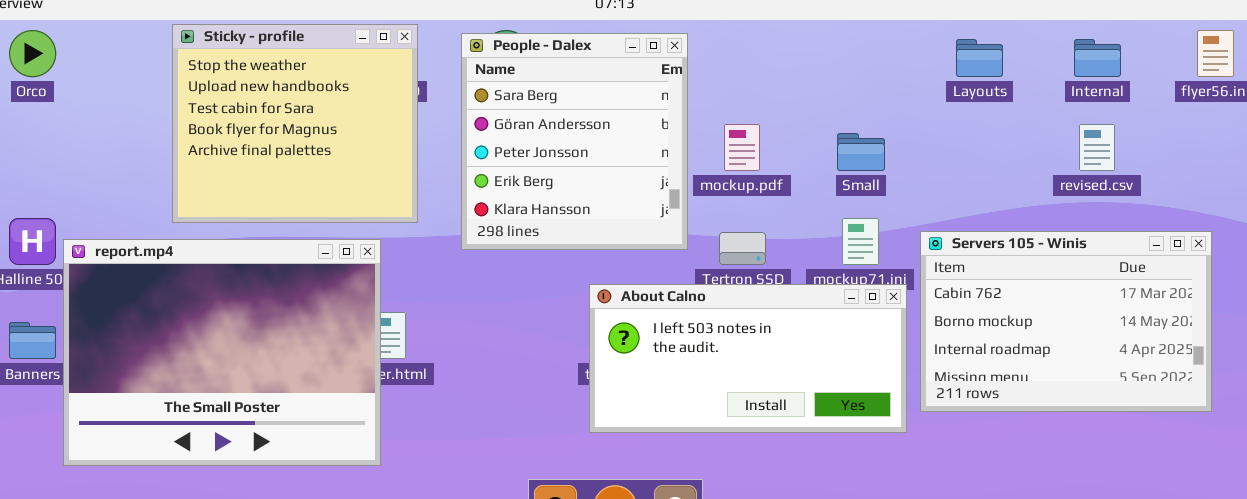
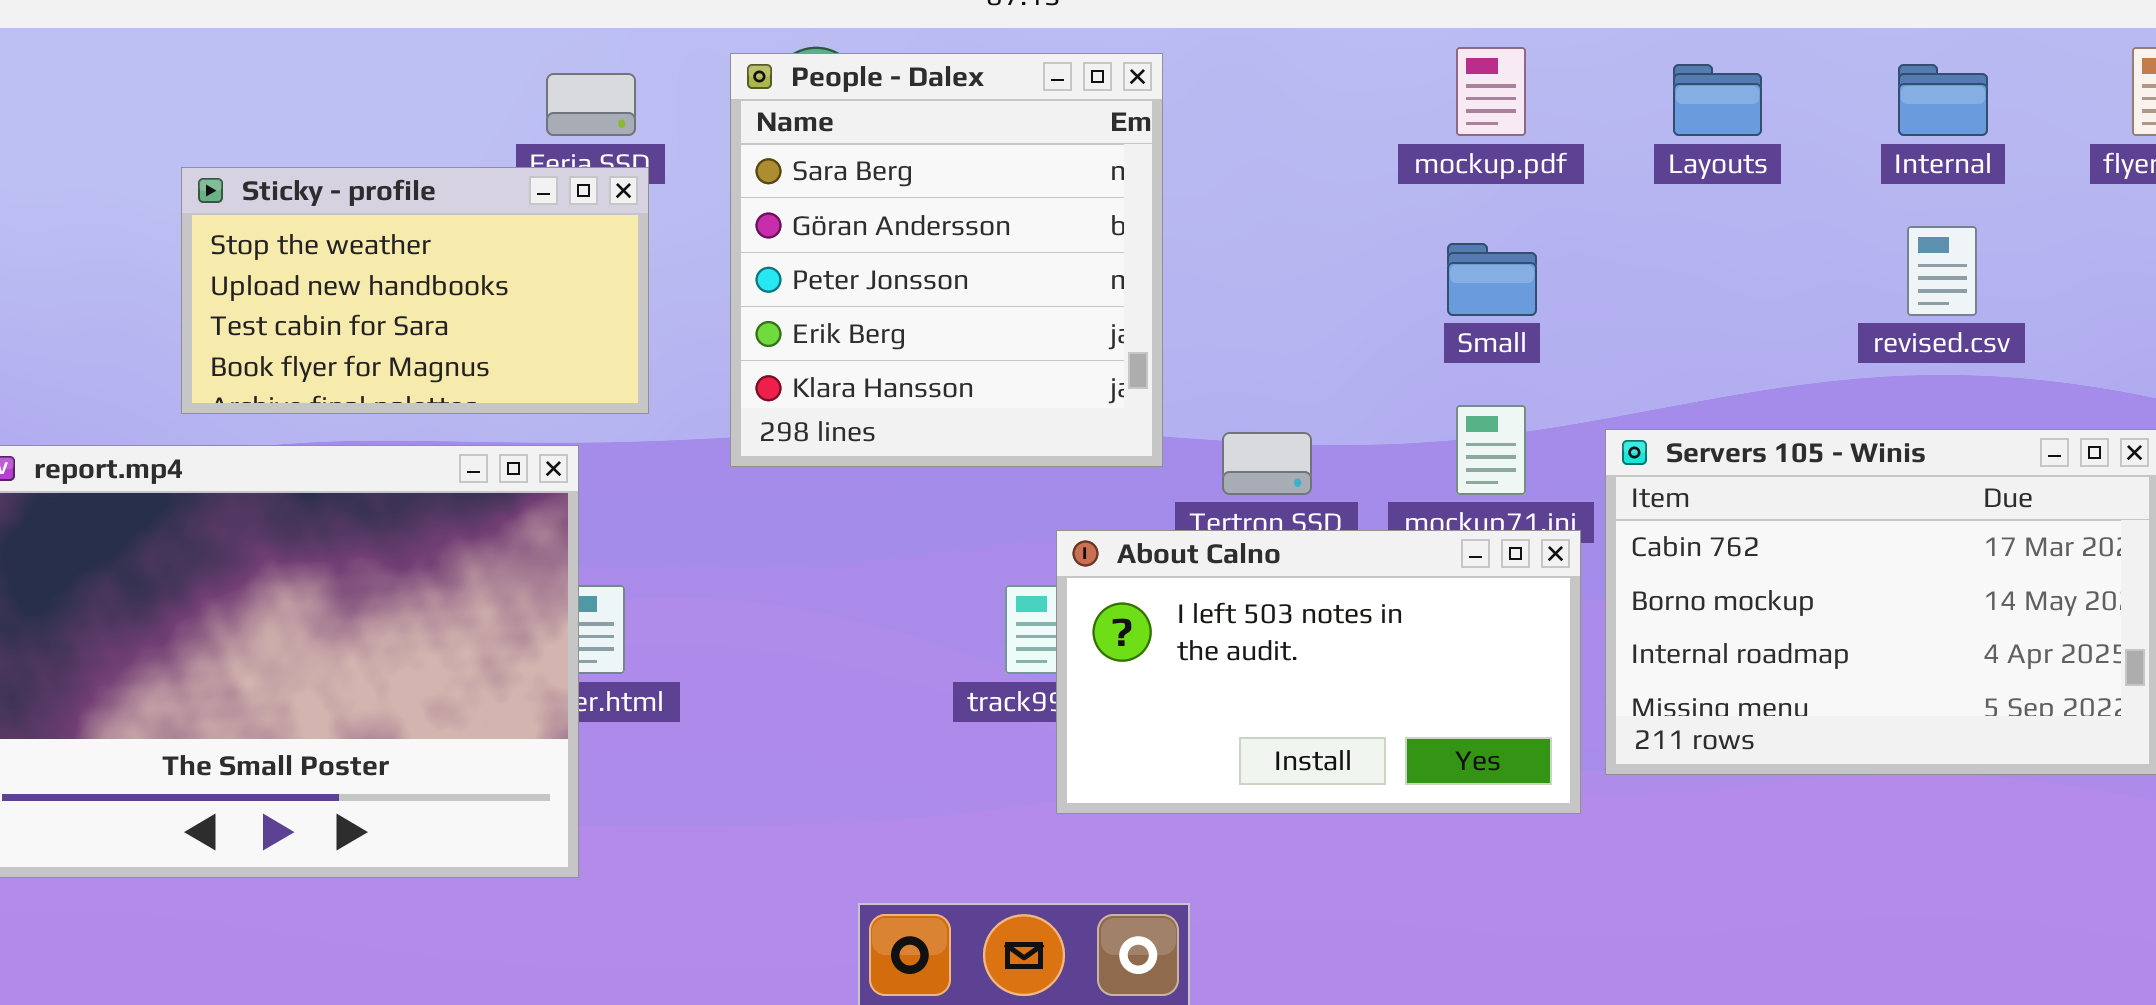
Sticky - profile: [172,24,418,223] -> [181,167,649,414], resized
mockup.pdf: [724,124,760,171] -> [1456,47,1526,136], moved
About Calno: [589,284,907,433] -> [1056,530,1581,814], resized

